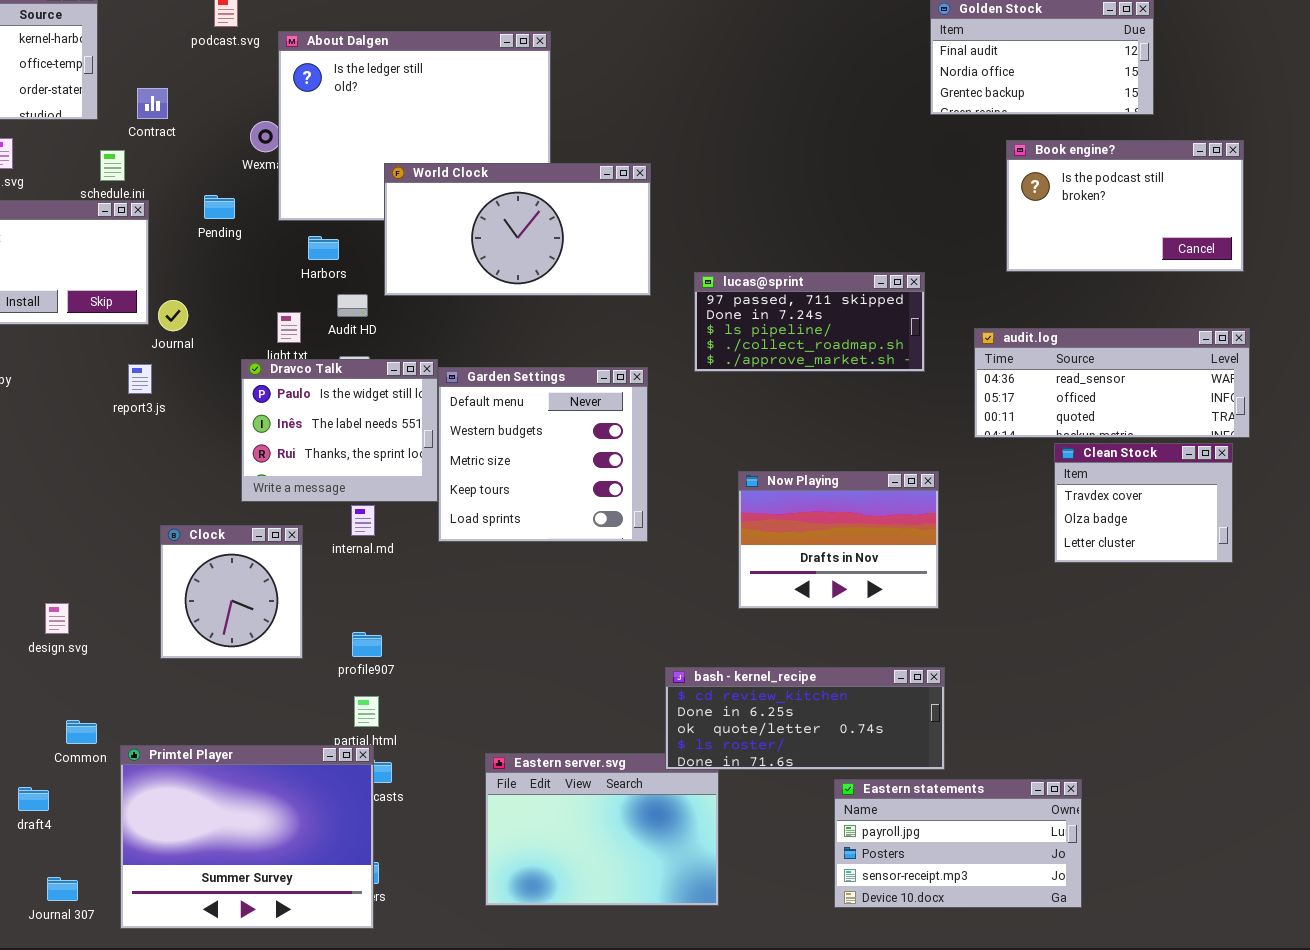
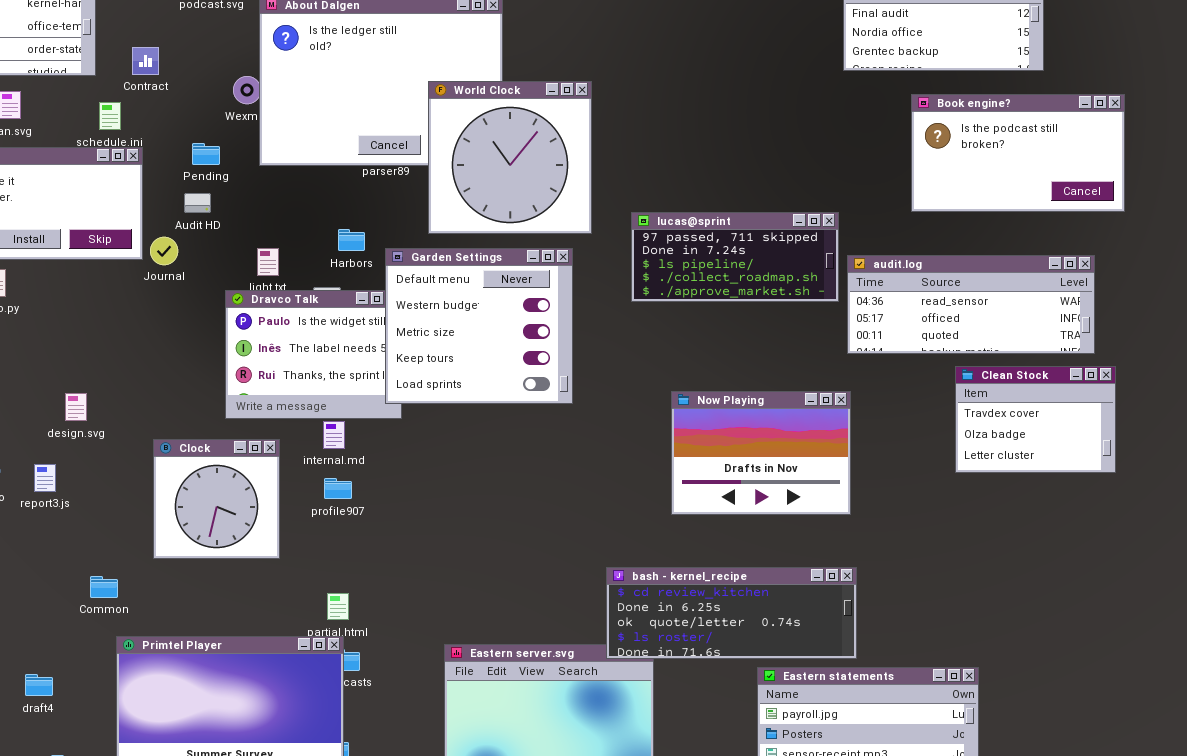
World Clock: [384,163,651,296] -> [428,81,592,234], resized
Harbors: [308,236,339,260] -> [338,229,365,251], moved
Audit HD: [337,294,368,317] -> [184,193,211,213], moved
audit.log: [974,328,1250,438] -> [847,255,1095,354], moved
report3.js: [128,364,152,394] -> [34,464,56,492], moved
Garden Settings: [438,367,648,542] -> [385,248,573,404], moved
design.svg: [45,603,69,634] -> [65,393,87,421], moved
profile907: [352,632,382,657] -> [324,478,352,499], moved
Common: [66,720,97,744] -> [90,576,118,598], moved

